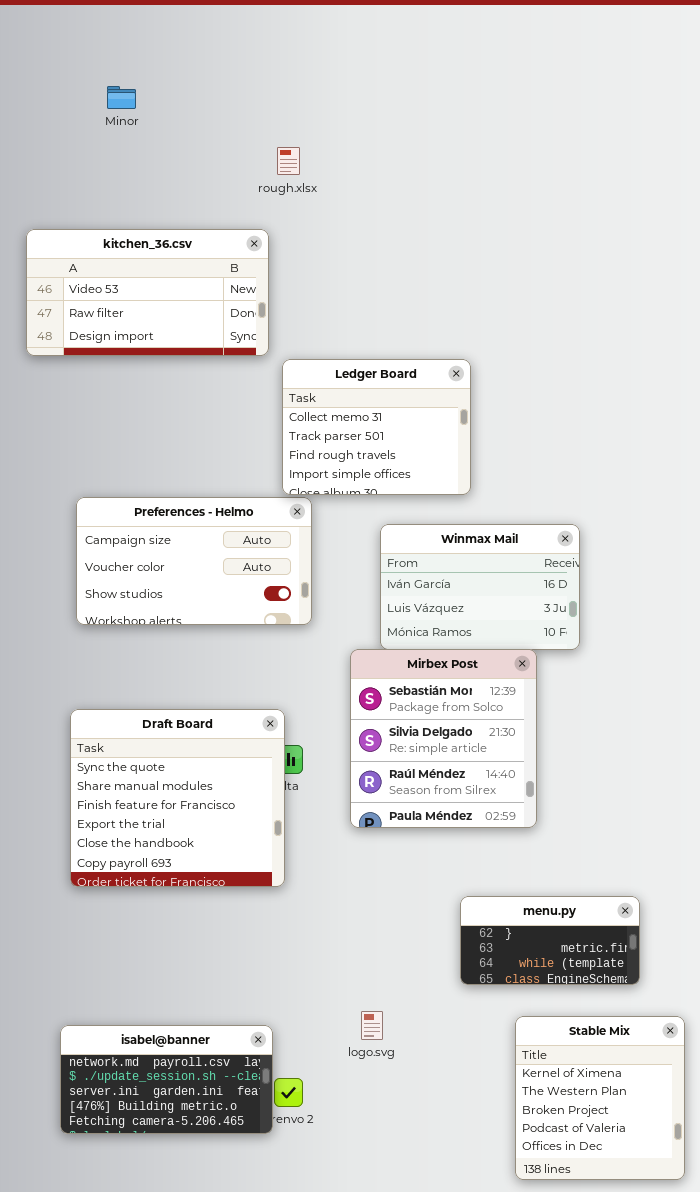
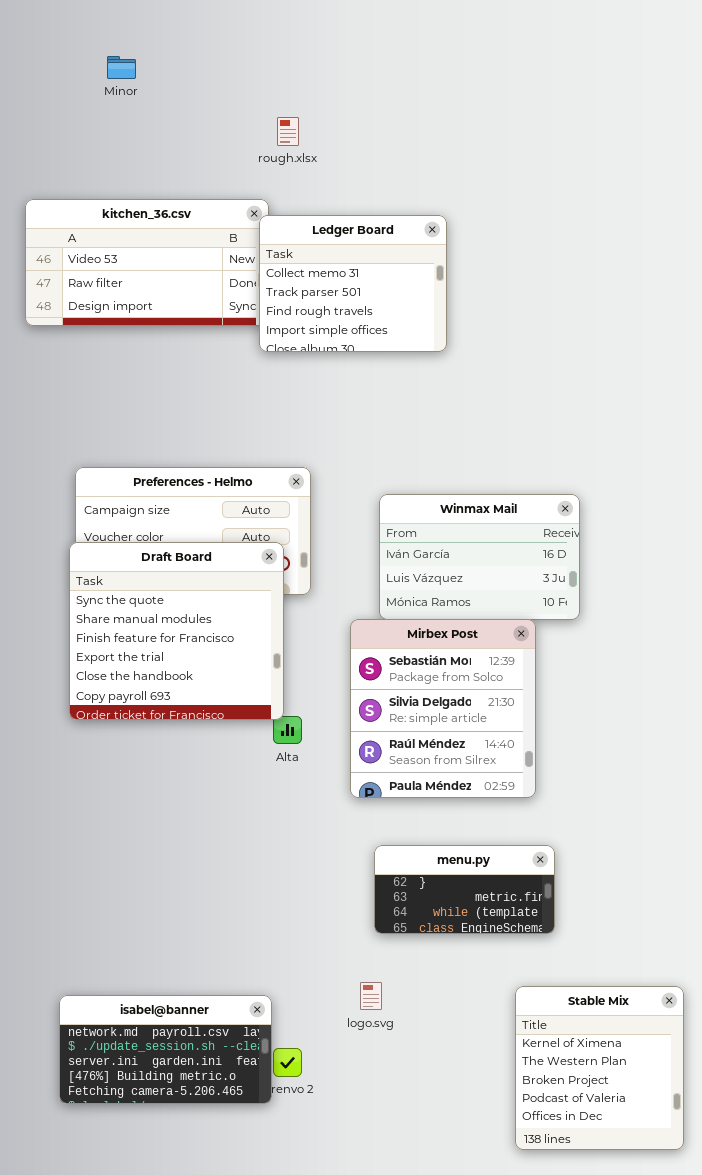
Ledger Board: [282,359,471,495] -> [259,215,447,352], moved
Draft Board: [70,709,285,887] -> [69,542,284,720], moved
menu.py: [460,896,640,985] -> [374,845,555,934], moved

